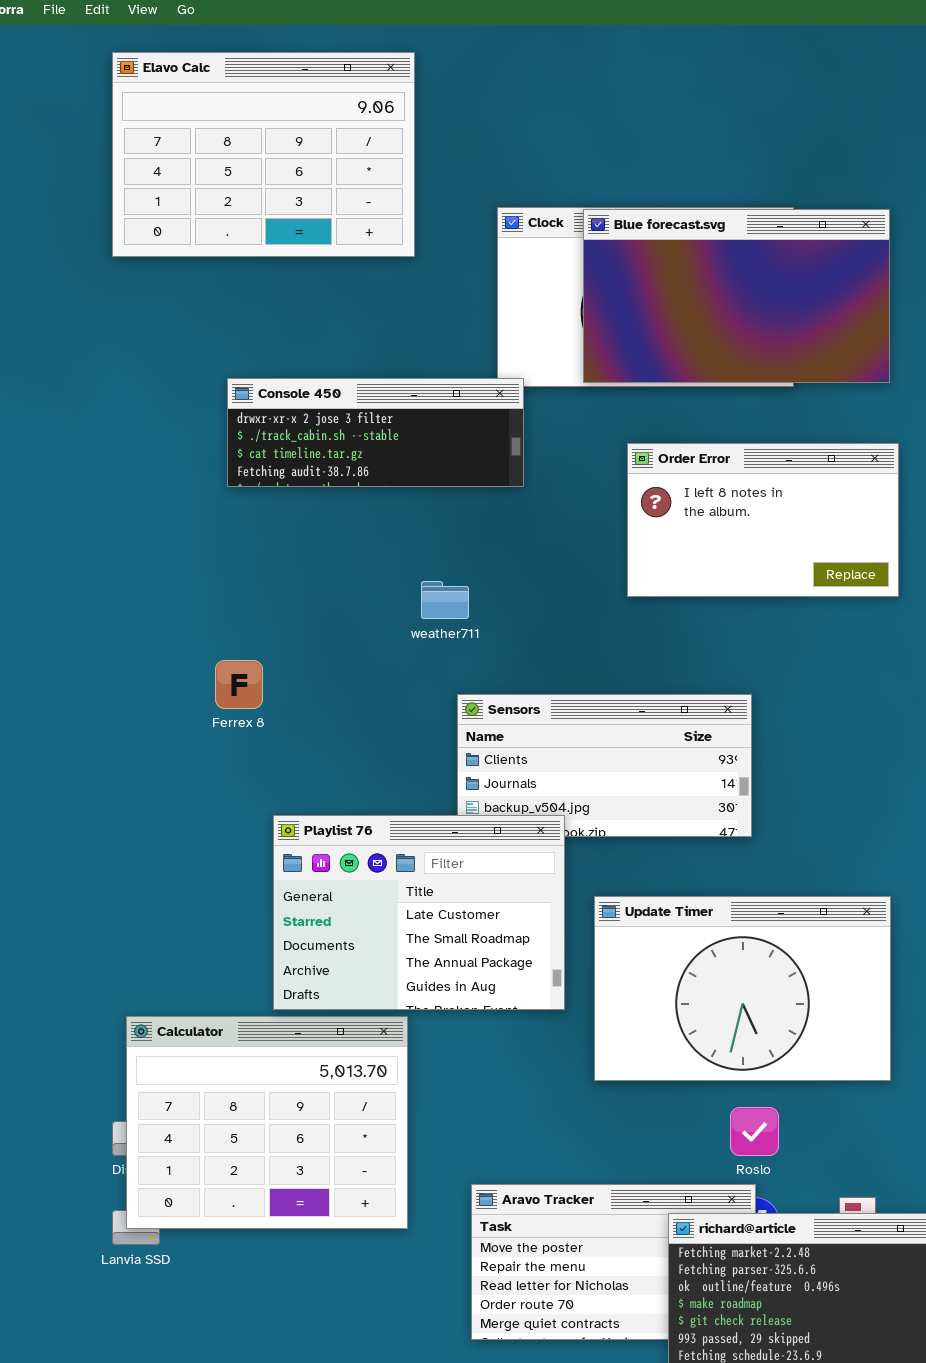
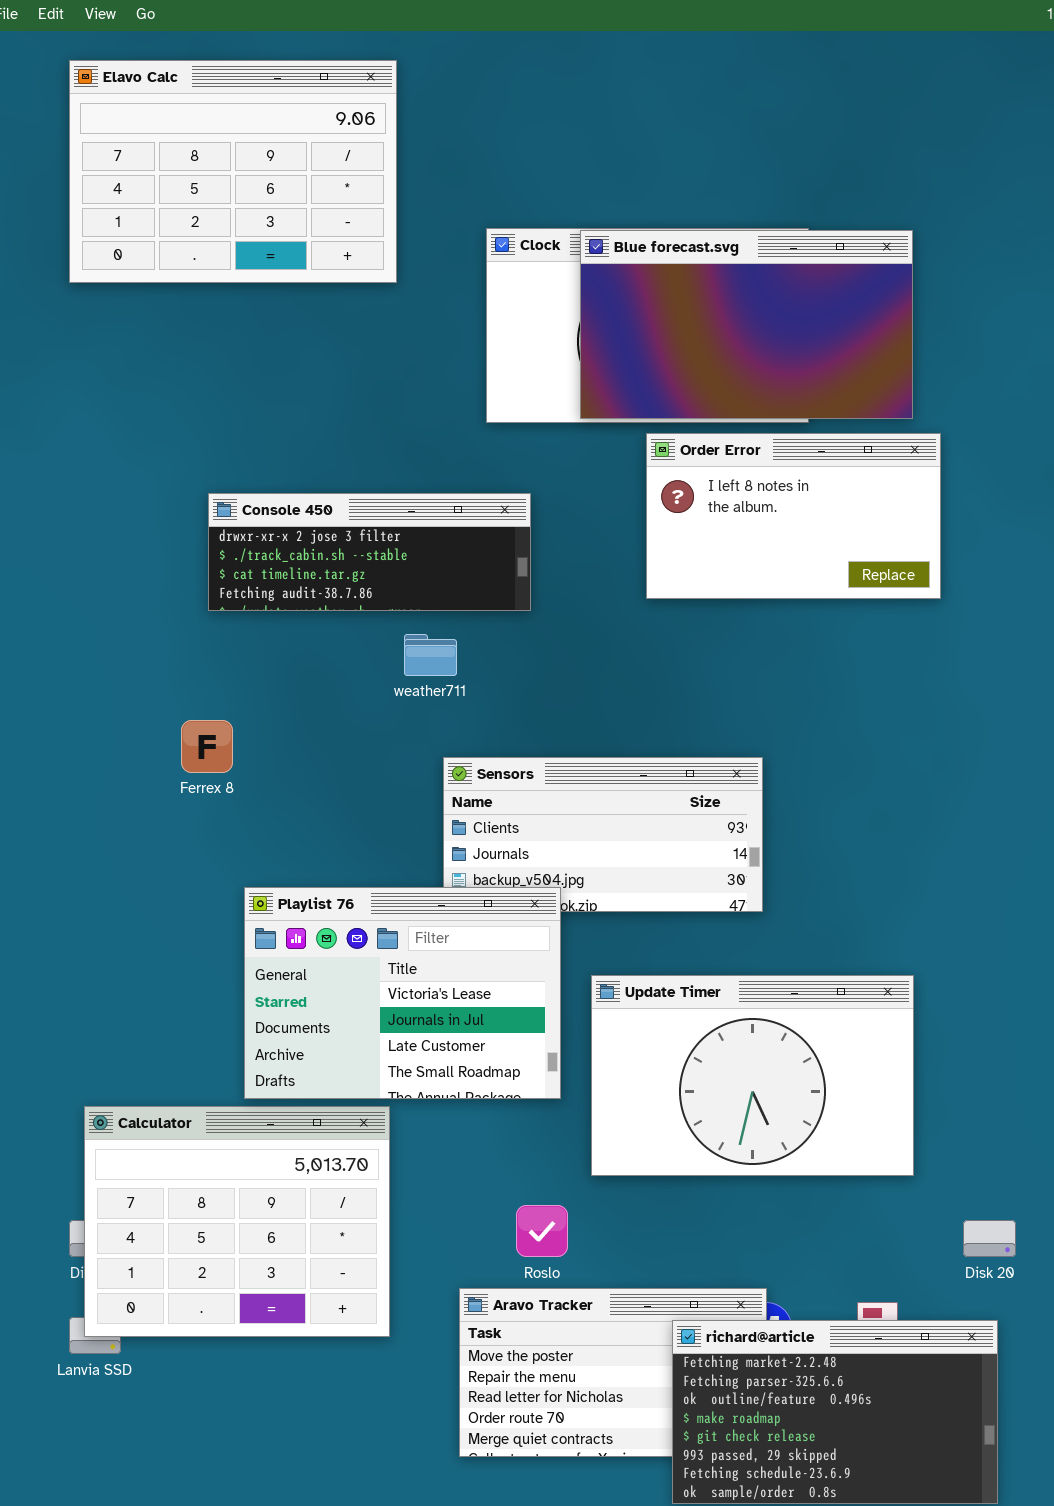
Console 450: [227,378,524,487] -> [208,493,531,611], moved
Order Error: [627,443,899,597] -> [646,433,941,599], moved
Playlist 76: [273,815,565,1010] -> [244,887,561,1099], scrolled up 2 rows
Roslo: [730,1107,779,1156] -> [516,1205,568,1257], moved

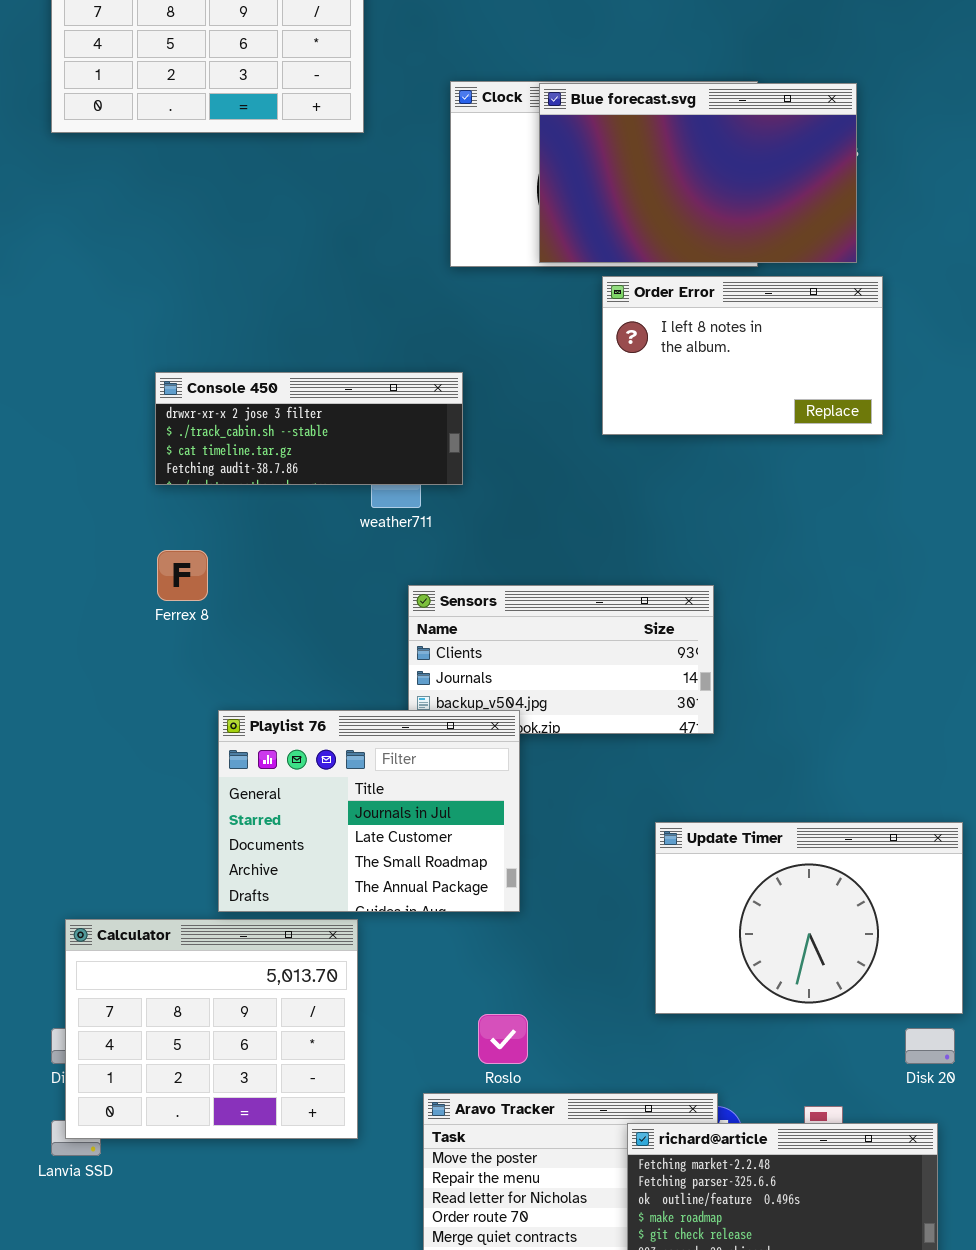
Console 450: [208,493,531,611] -> [155,372,463,485], moved
Playlist 76: [244,887,561,1099] -> [218,710,520,912], scrolled down 1 row
Update Timer: [591,975,914,1176] -> [655,822,963,1014], moved

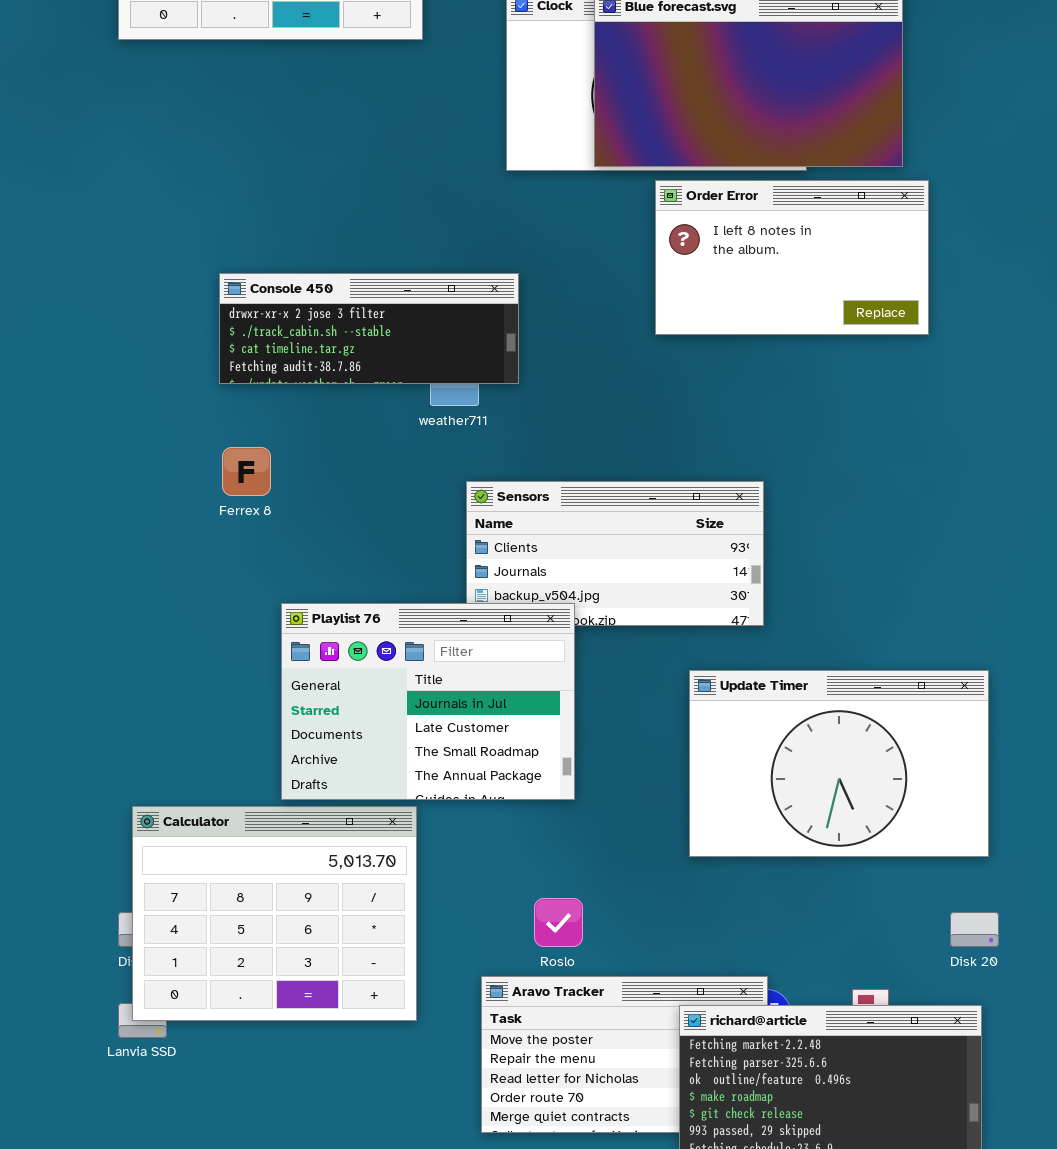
Update Timer: [655,822,963,1014] -> [689,670,989,857], moved

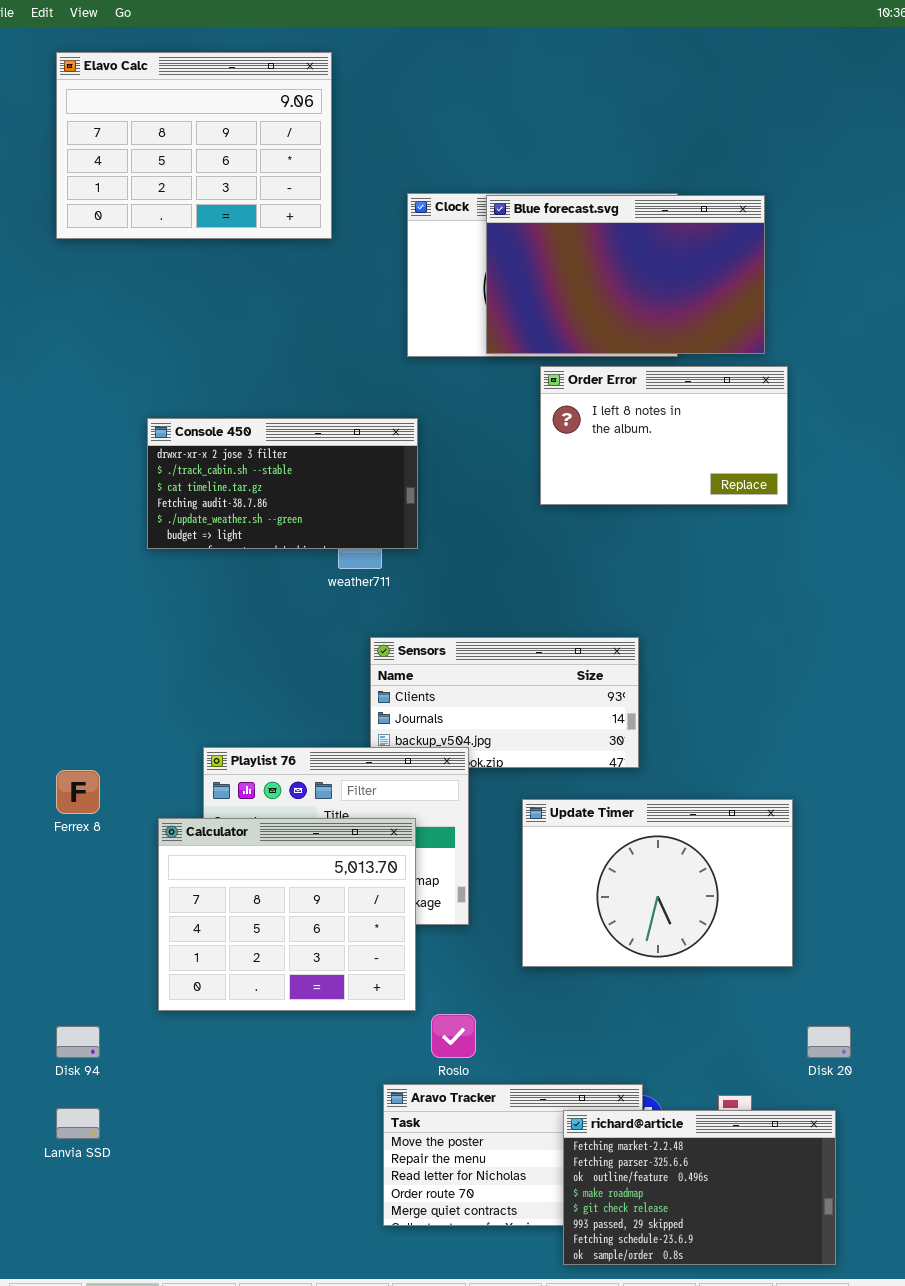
Console 450: [219,273,519,384] -> [147,418,418,549], resized
Ferrex 8: [222,447,271,496] -> [56,770,100,814], moved
Update Timer: [689,670,989,857] -> [522,799,793,967], moved
Calculator: [132,806,417,1021] -> [158,818,416,1011], moved

